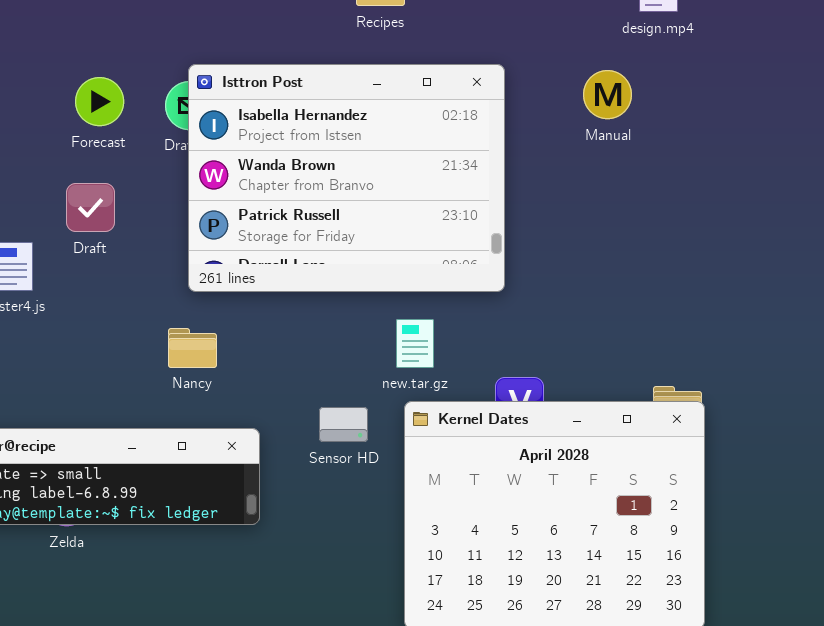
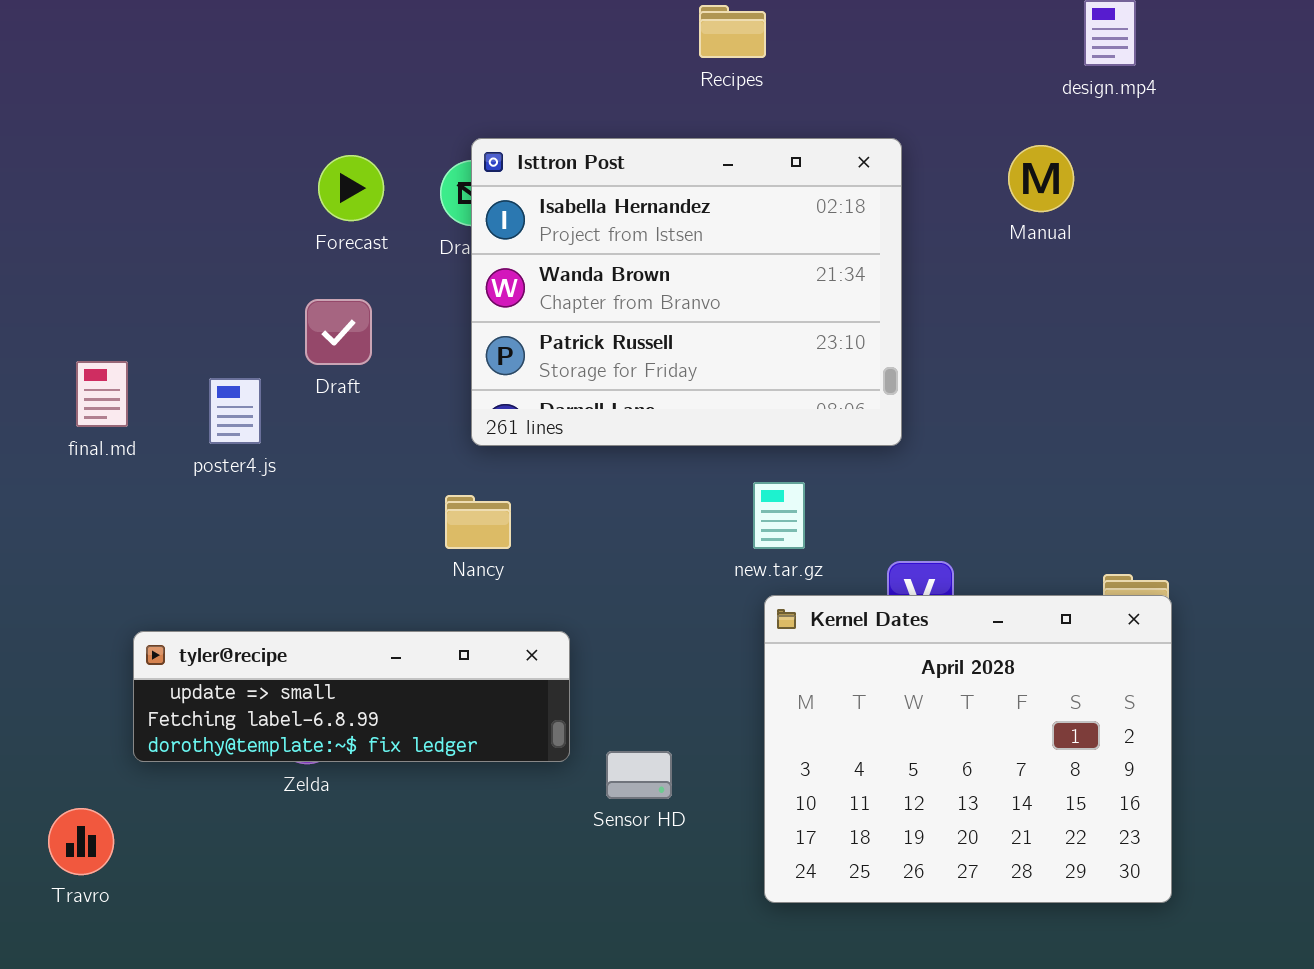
Sensor HD: [319,407,368,442] -> [606,751,672,799], moved

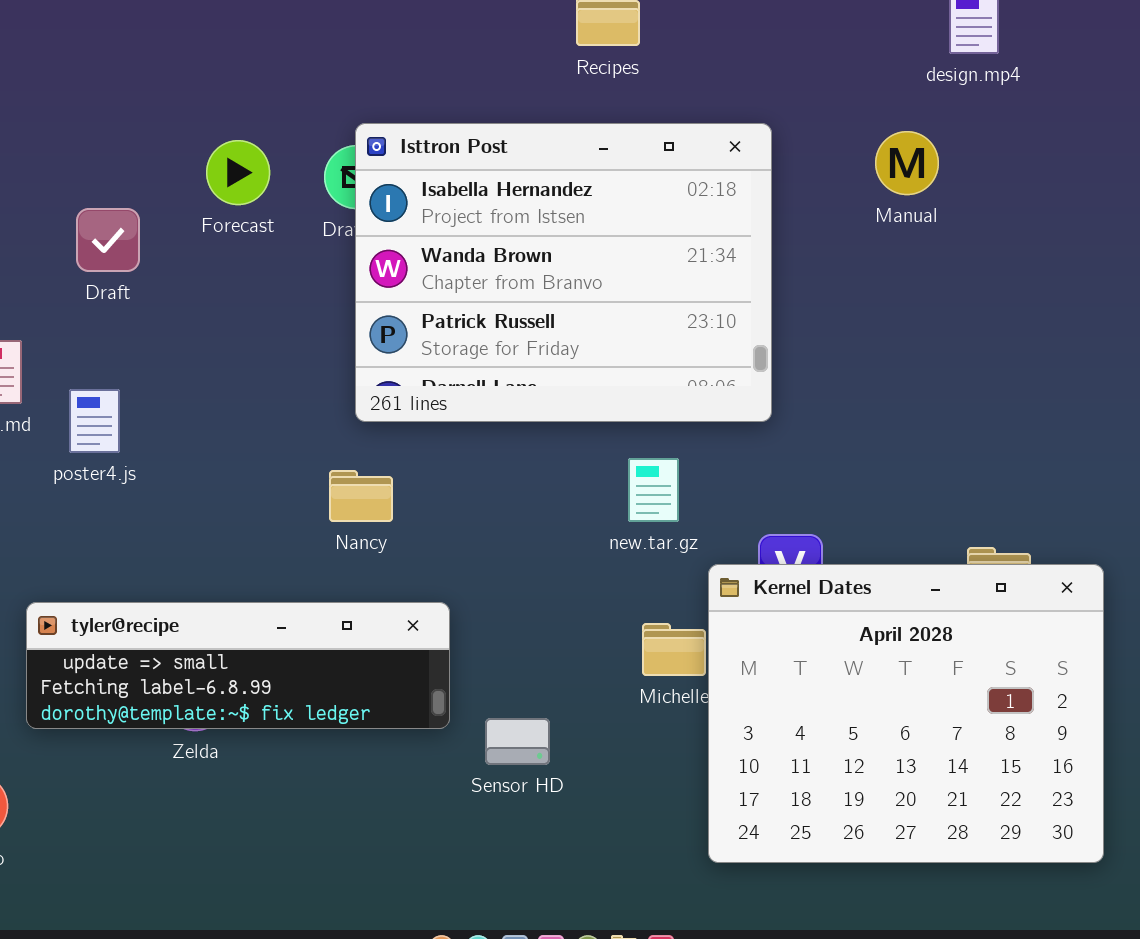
Draft: [305,299,372,365] -> [76,208,140,272], moved
poster4.js: [209,378,261,444] -> [69,389,120,453], moved
Kernel Dates: [764,595,1172,903] -> [708,564,1104,863], moved

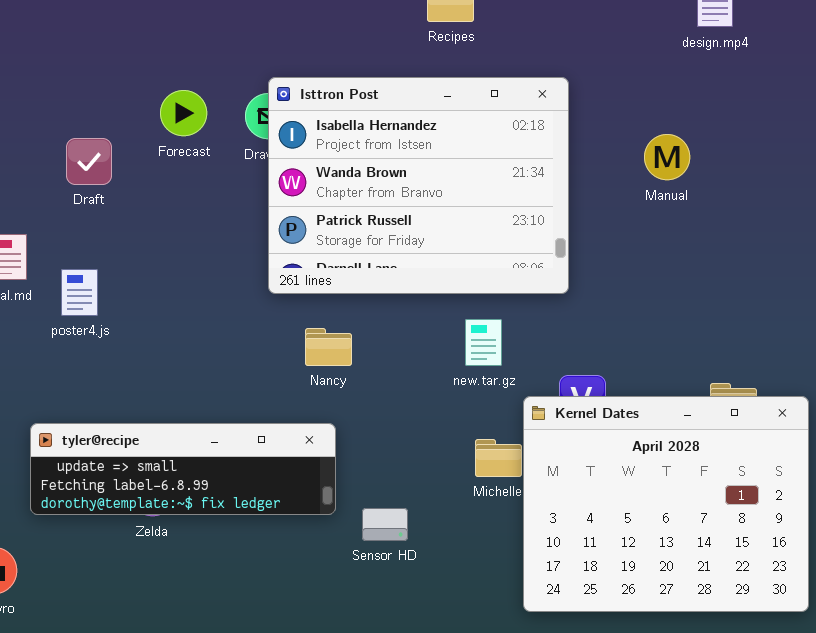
Manual: [875,131,939,195] -> [644,134,690,180], moved
Nancy: [329,470,393,522] -> [305,328,352,366], moved

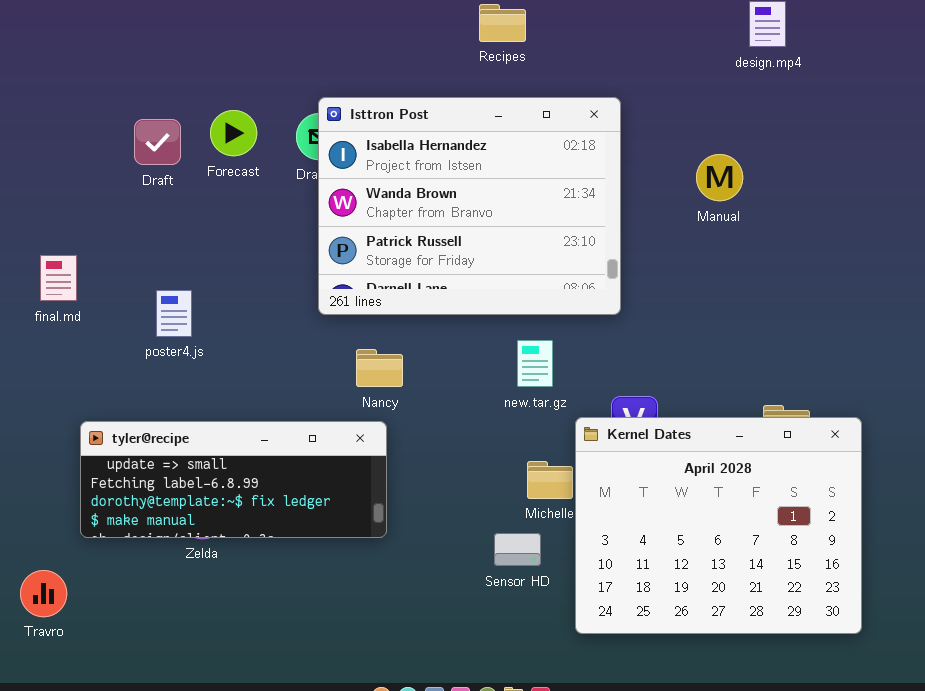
Draft: [66,138,112,185] -> [134,119,181,165], moved
poster4.js: [61,269,98,316] -> [156,290,192,337], moved
tyler@recipe: [30,423,336,515] -> [80,421,387,538], resized
Sensor HD: [362,508,408,541] -> [494,533,541,566], moved

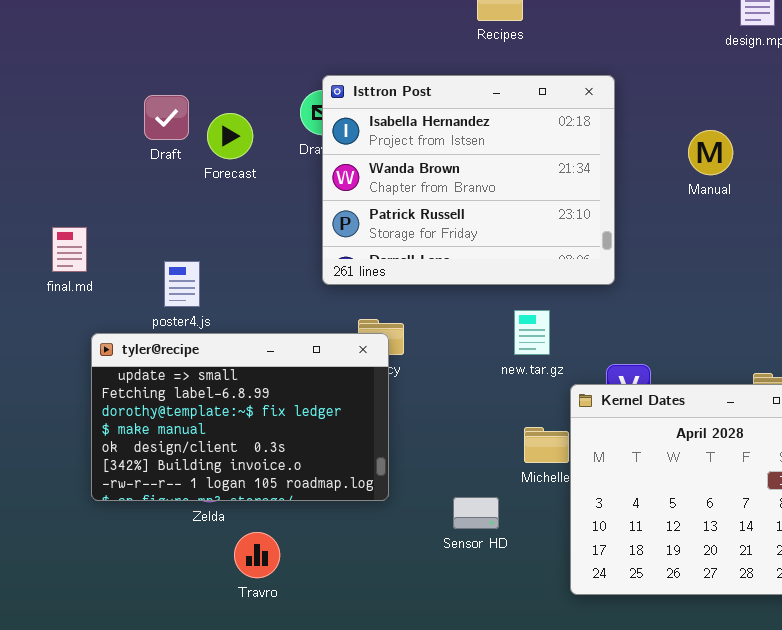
Forecast: [210,110,257,156] -> [207,113,253,159], moved
tyler@recipe: [80,421,387,538] -> [91,333,389,501], resized
Sensor HD: [494,533,541,566] -> [453,497,499,529], moved
Travro: [20,570,67,617] -> [234,532,280,578], moved

